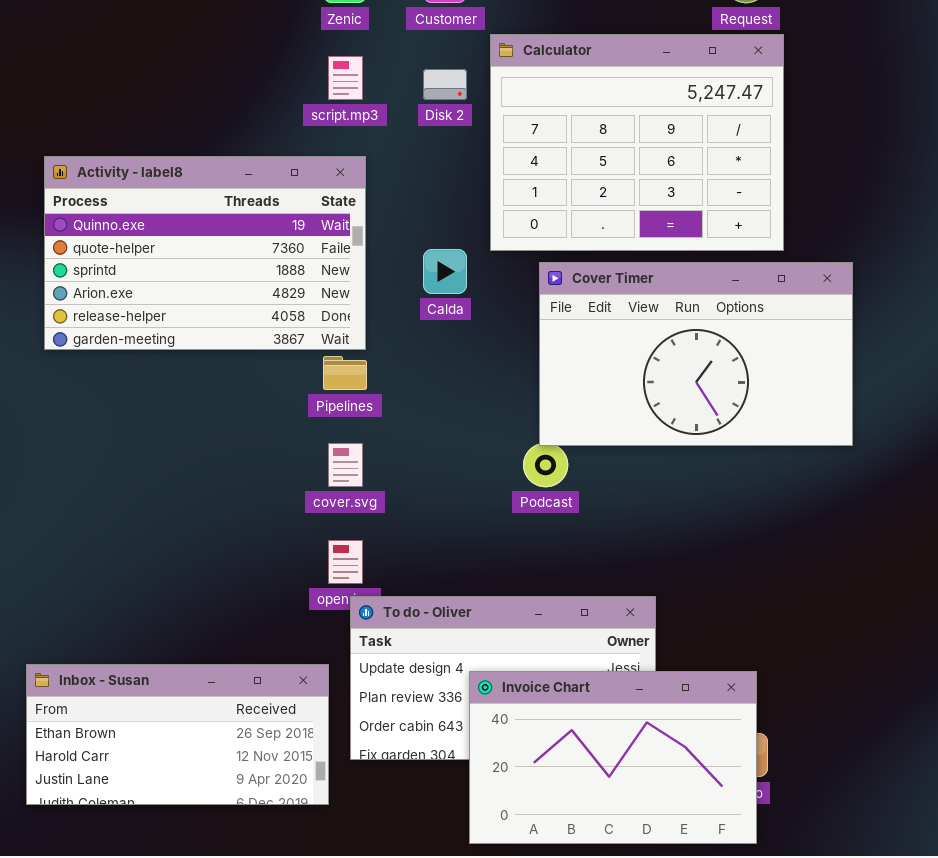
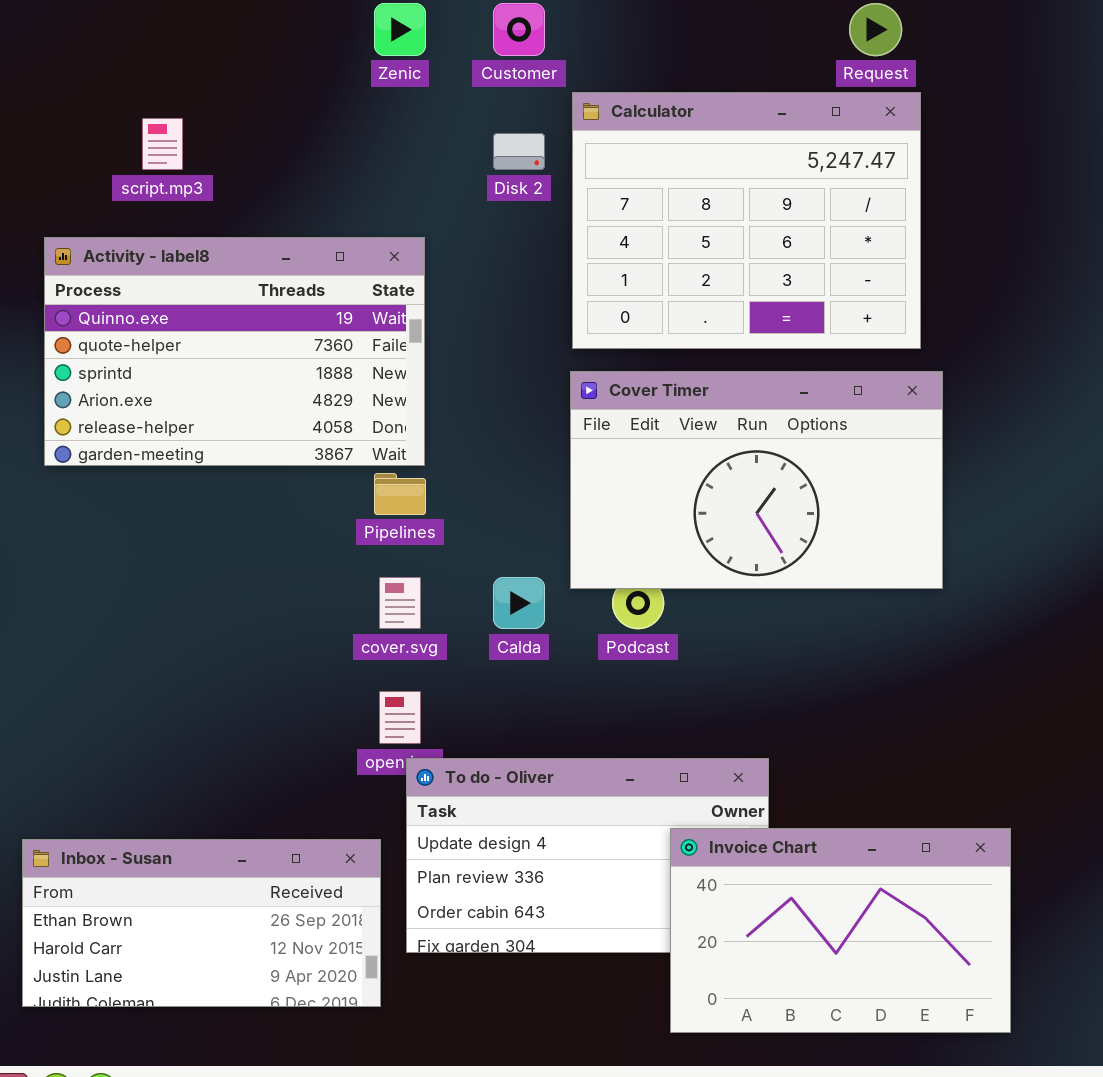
script.mp3: [328,56,363,100] -> [142,118,183,170], moved
Calda: [423,249,467,294] -> [493,577,545,629], moved
Cover Timer: [539,262,853,446] -> [570,371,943,589], moved
Invoice Chart: [469,671,757,844] -> [670,828,1011,1033], moved

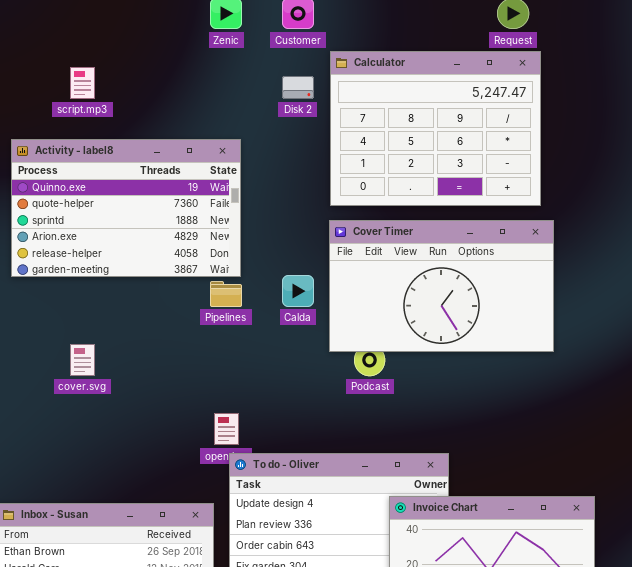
cover.svg: [379,577,421,629] -> [70,344,95,376], moved
Calda: [493,577,545,629] -> [282,275,314,307], moved

